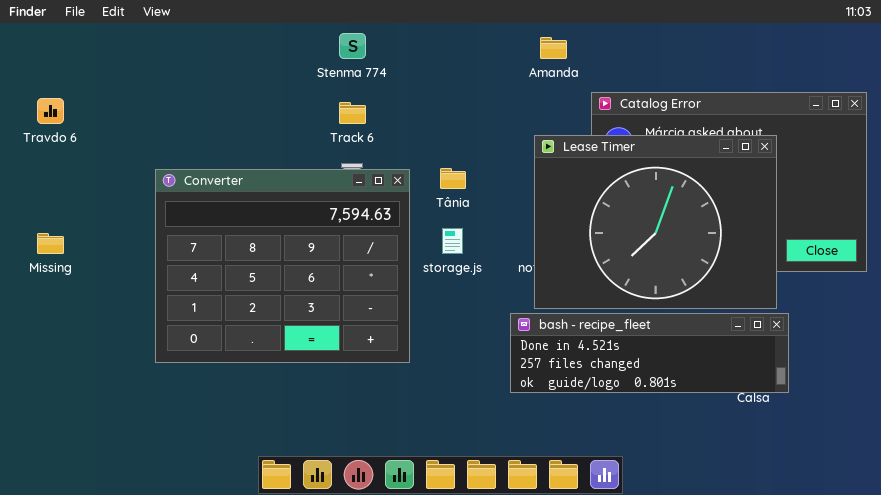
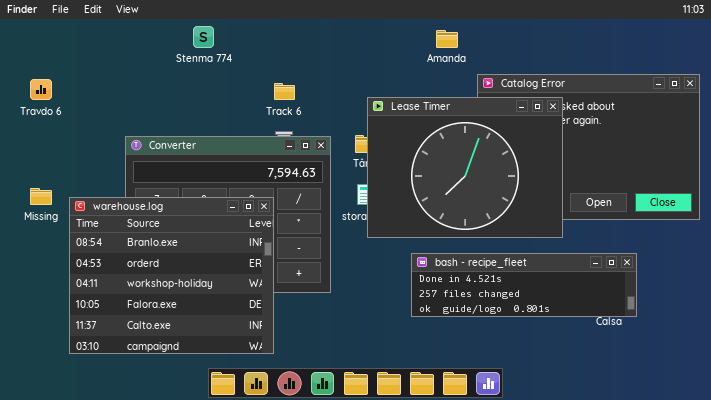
Stenma 774: [339,33,366,59] -> [193,26,214,48], moved
Lease Timer: [534,135,777,309] -> [367,97,563,238], moved
warehouse.log: none -> [69,197,274,354], opened

